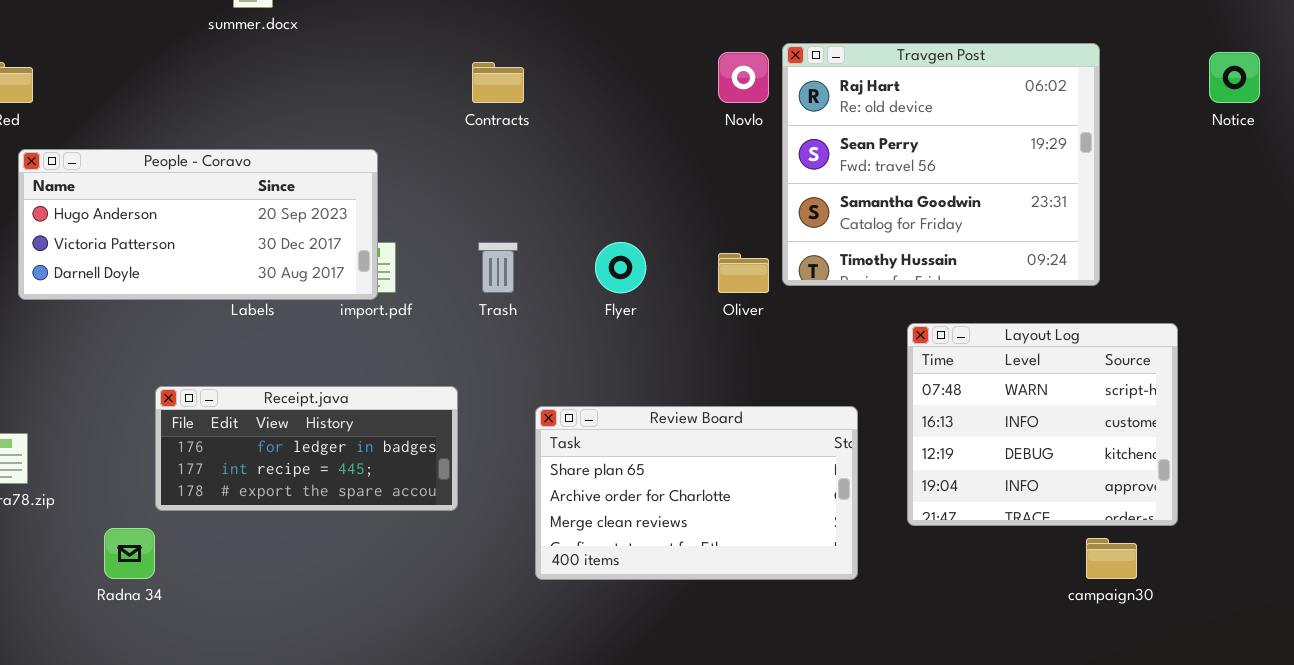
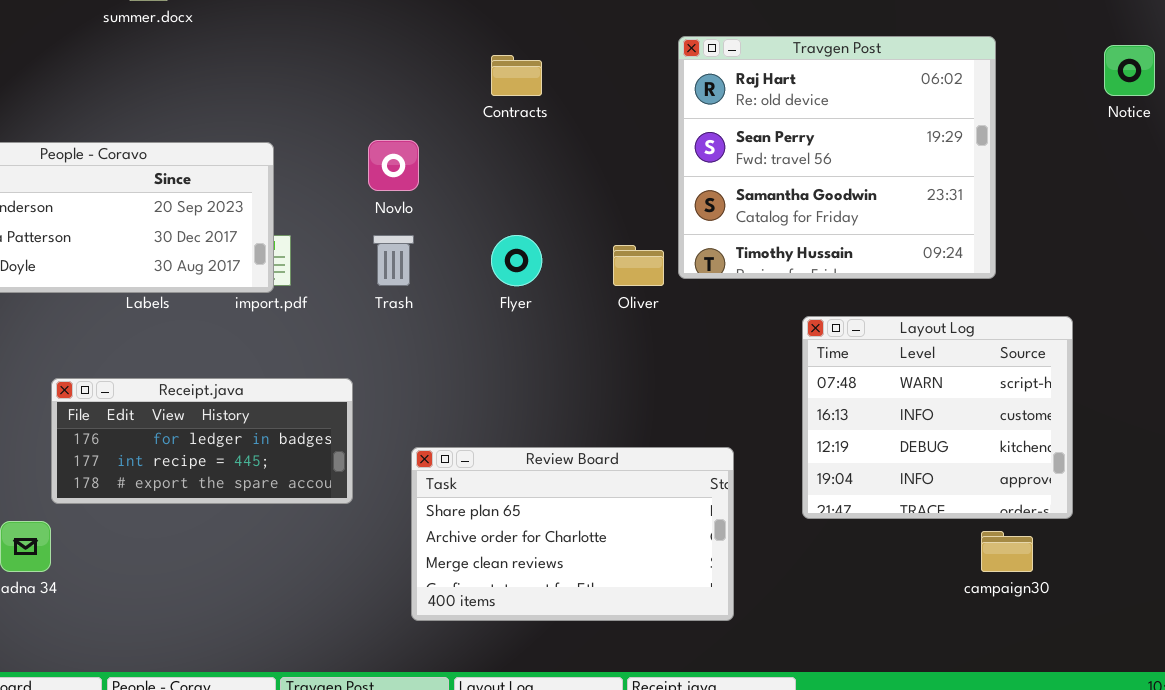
Novlo: [718,52,769,103] -> [368,140,419,191], moved
Contracts: [472,62,524,103] -> [491,55,542,96], moved
Review Board: [535,406,858,580] -> [411,447,734,621], moved

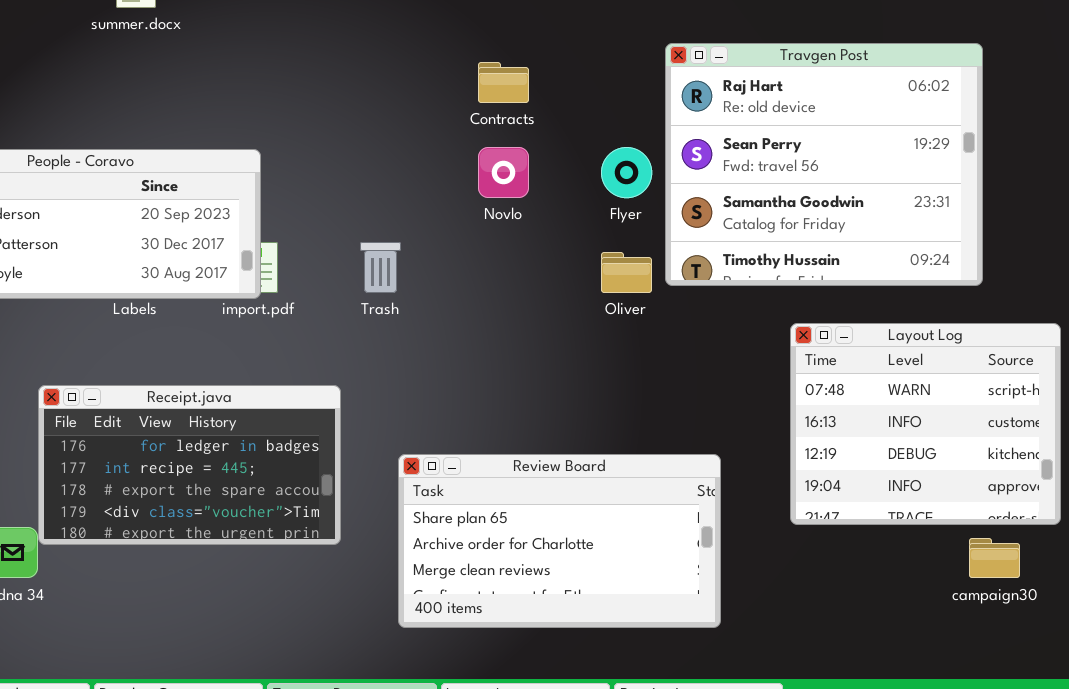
Novlo: [368,140,419,191] -> [478,147,529,198], moved
Flyer: [491,235,542,286] -> [601,147,652,198], moved
Receipt.java: [51,378,353,504] -> [38,385,341,545], resized

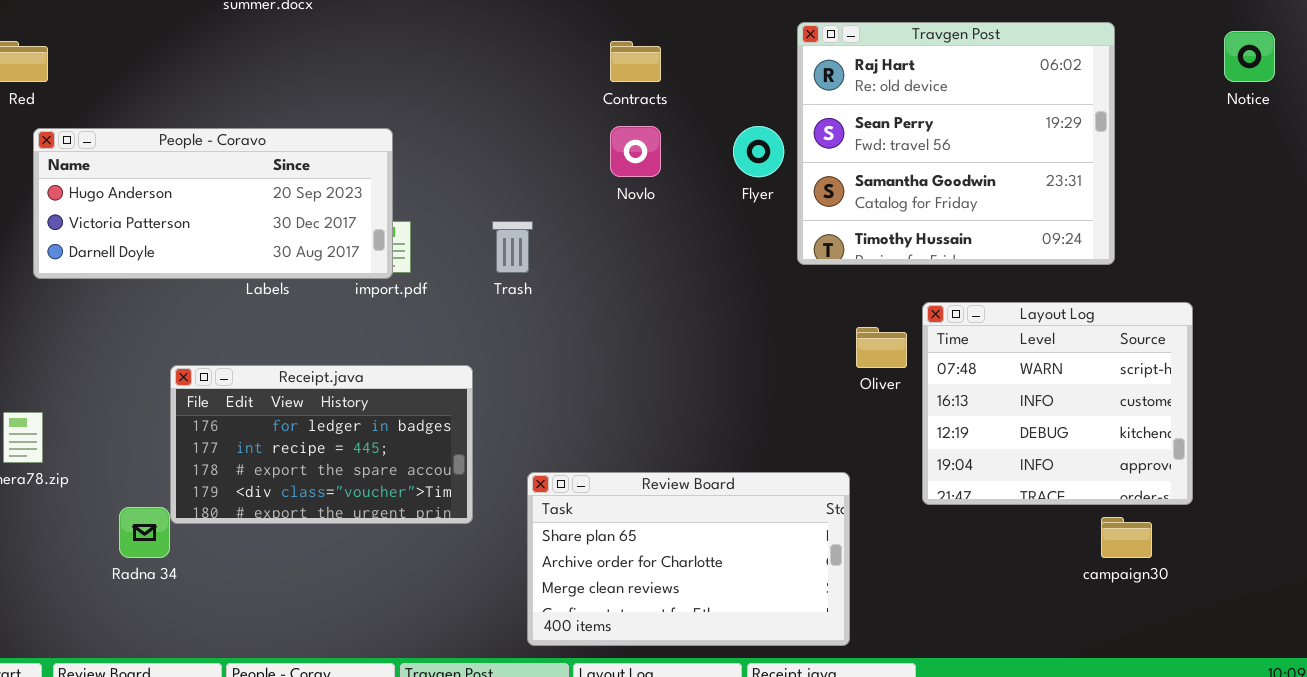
Oliver: [601,252,652,293] -> [856,327,907,368], moved
Review Board: [398,454,721,628] -> [527,472,850,646], moved

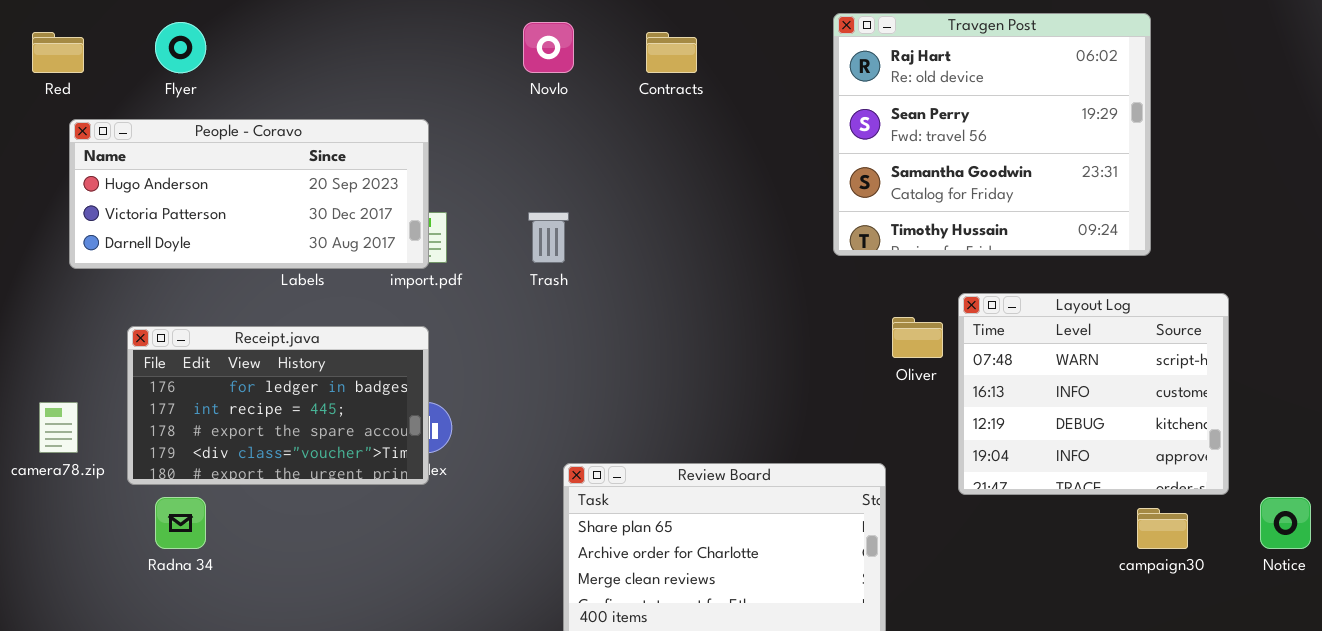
Notice: [1224,31,1275,82] -> [1260,497,1311,549], moved
Novlo: [610,126,661,177] -> [523,22,574,73], moved
Flyer: [733,126,784,177] -> [155,22,206,73], moved
Receipt.java: [170,365,473,524] -> [127,326,429,485], moved

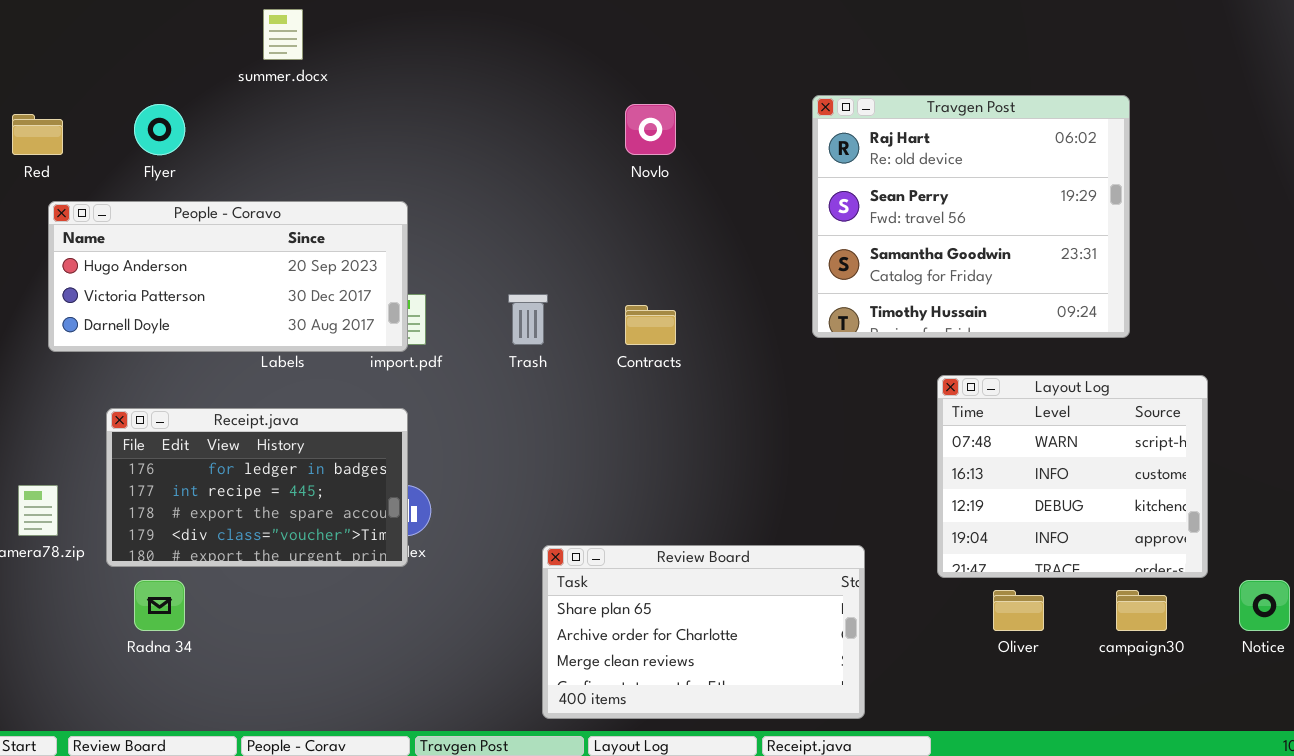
Novlo: [523,22,574,73] -> [625,104,676,155], moved
Contracts: [646,32,697,73] -> [625,305,676,345], moved
Oliver: [892,317,943,358] -> [993,590,1044,631], moved

